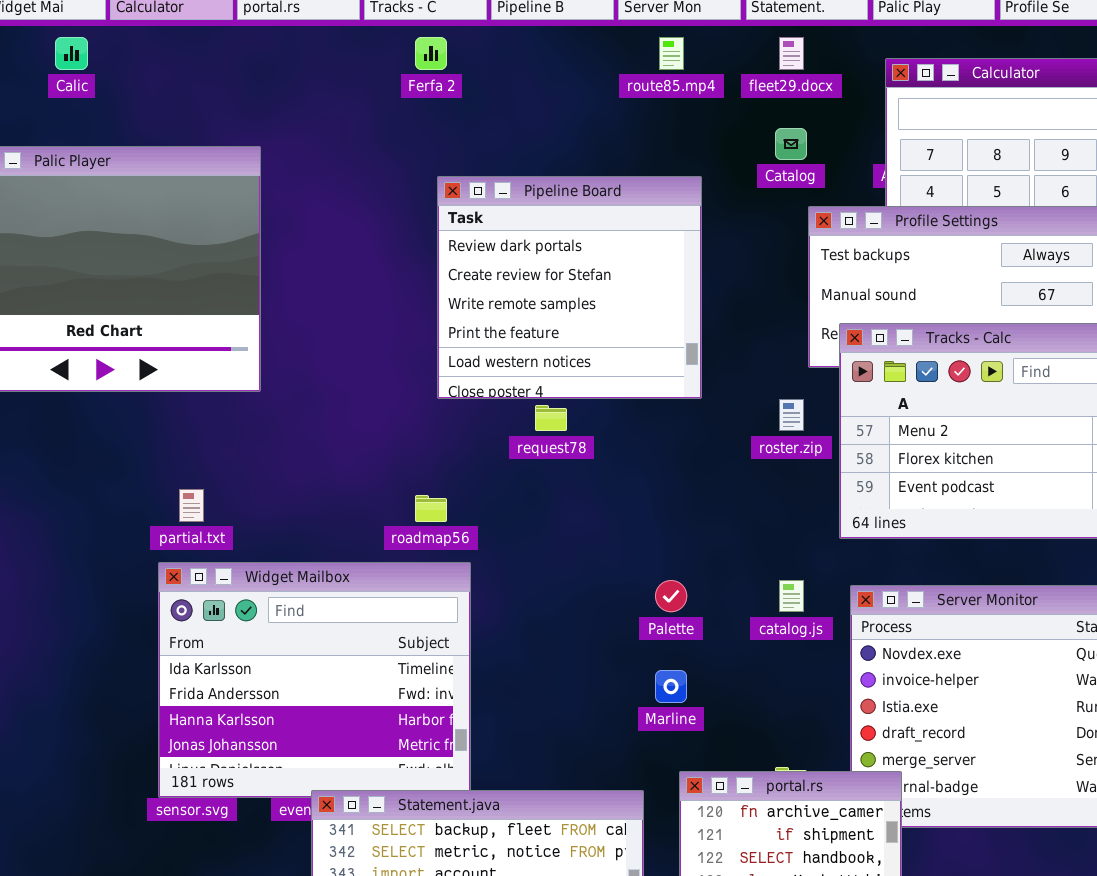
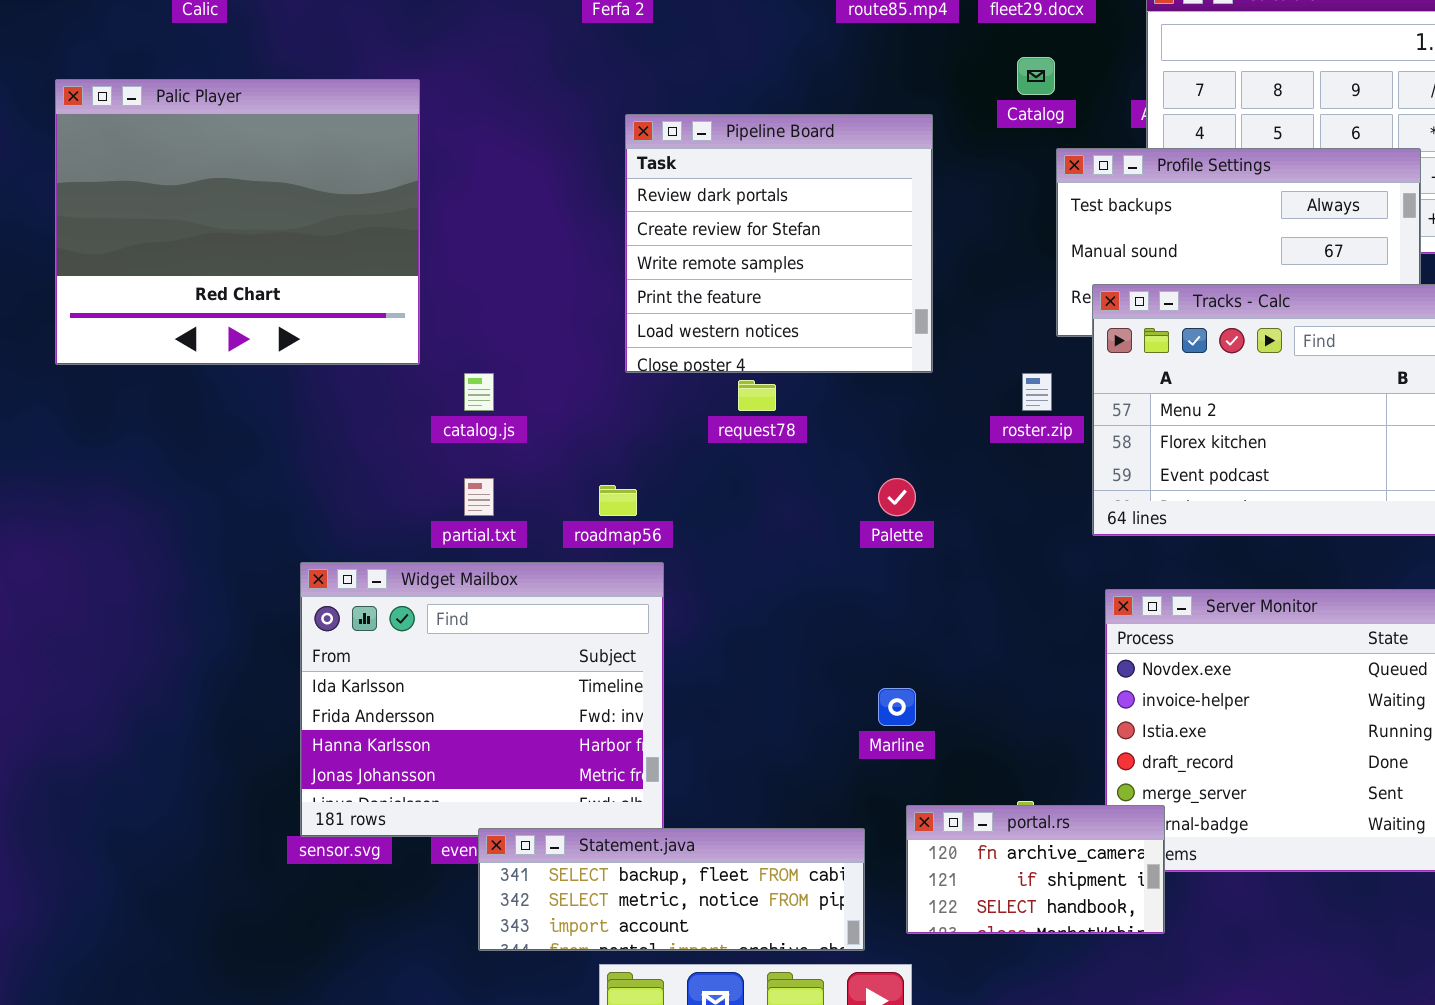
partial.txt: [179,489,204,522] -> [464,478,494,516], moved
Palette: [655,580,687,612] -> [878,478,916,516], moved
catalog.js: [779,580,804,612] -> [464,373,494,411], moved

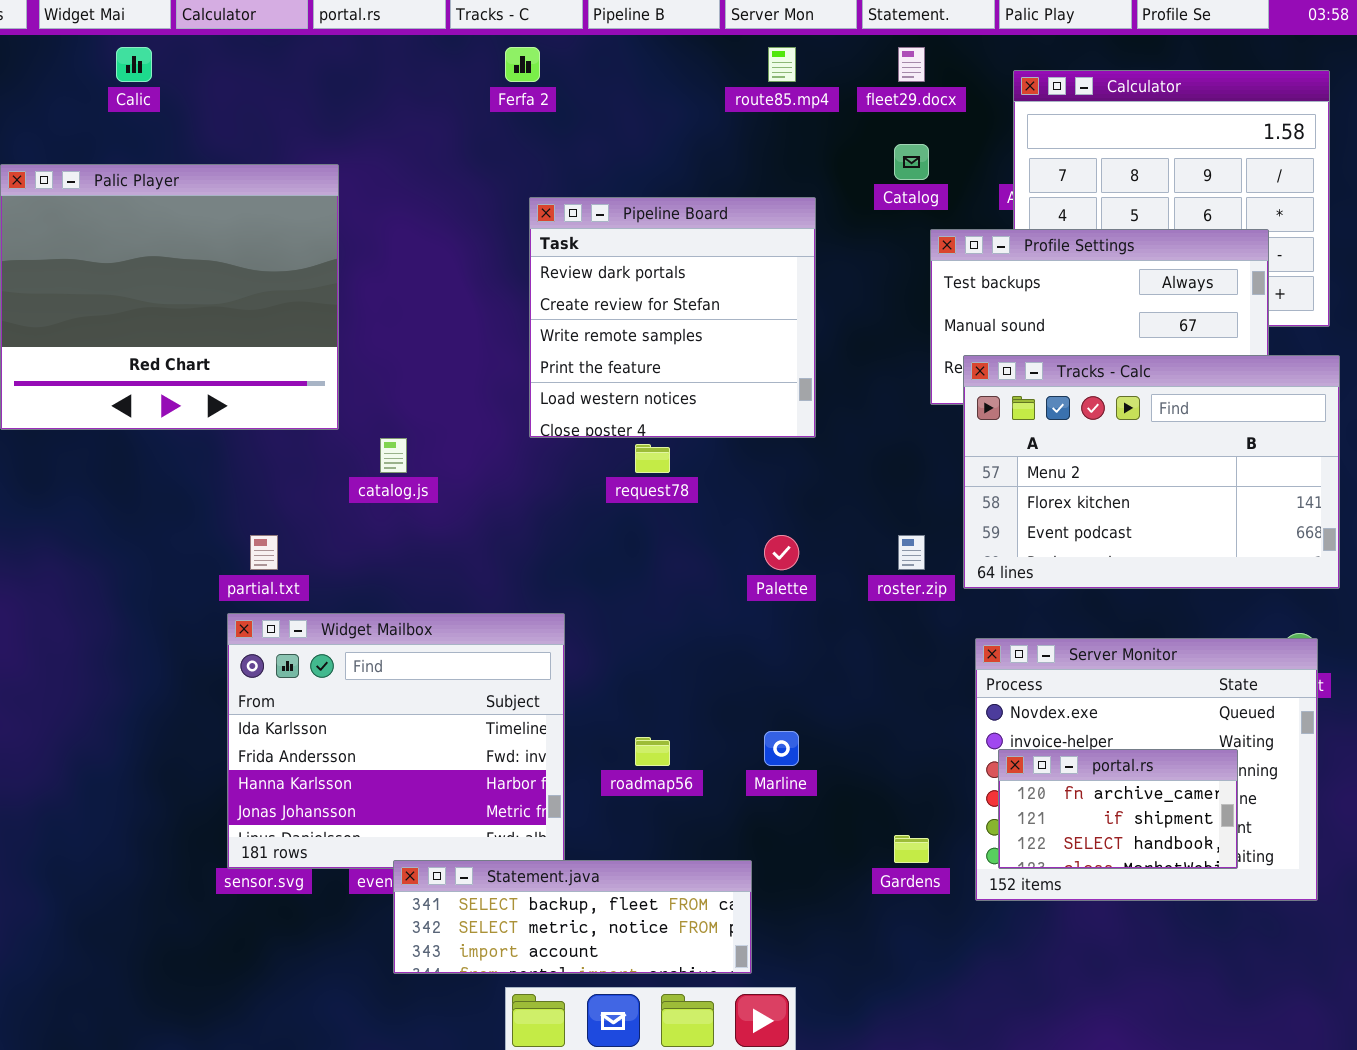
roster.zip: [1022,373,1052,411] -> [898,535,925,570], moved
partial.txt: [464,478,494,516] -> [250,535,278,570], moved
roadmap56: [599,485,637,516] -> [635,737,670,766], moved
portal.rs: [906,805,1165,934] -> [998,749,1238,869], moved

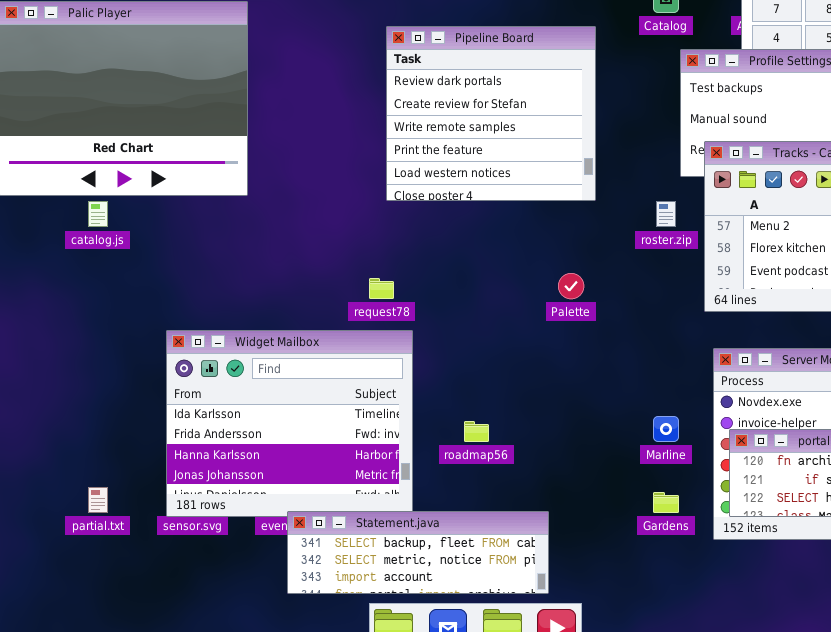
catalog.js: [380,438,407,473] -> [88,201,108,227], moved
request78: [635,444,670,473] -> [369,278,394,299], moved
partial.txt: [250,535,278,570] -> [88,487,108,513], moved
roster.zip: [898,535,925,570] -> [656,201,676,227], moved
Marline: [764,731,799,766] -> [653,416,679,442], moved

